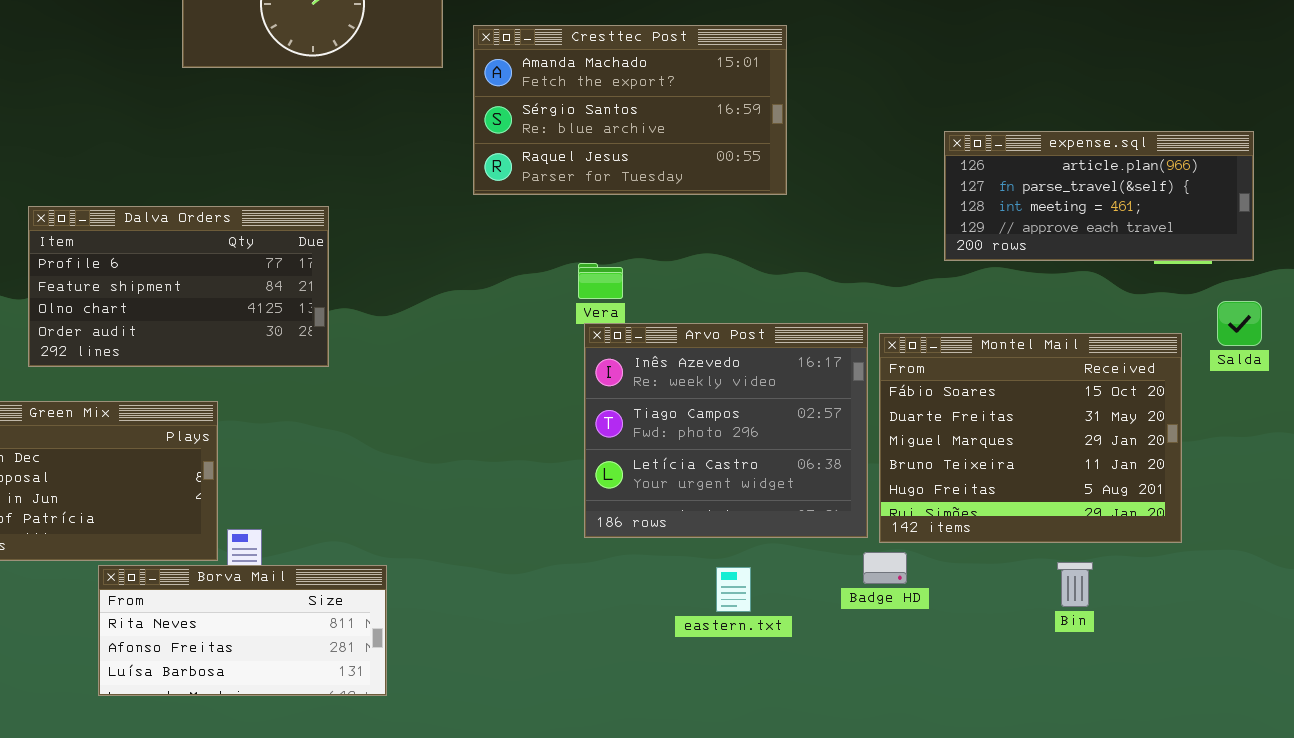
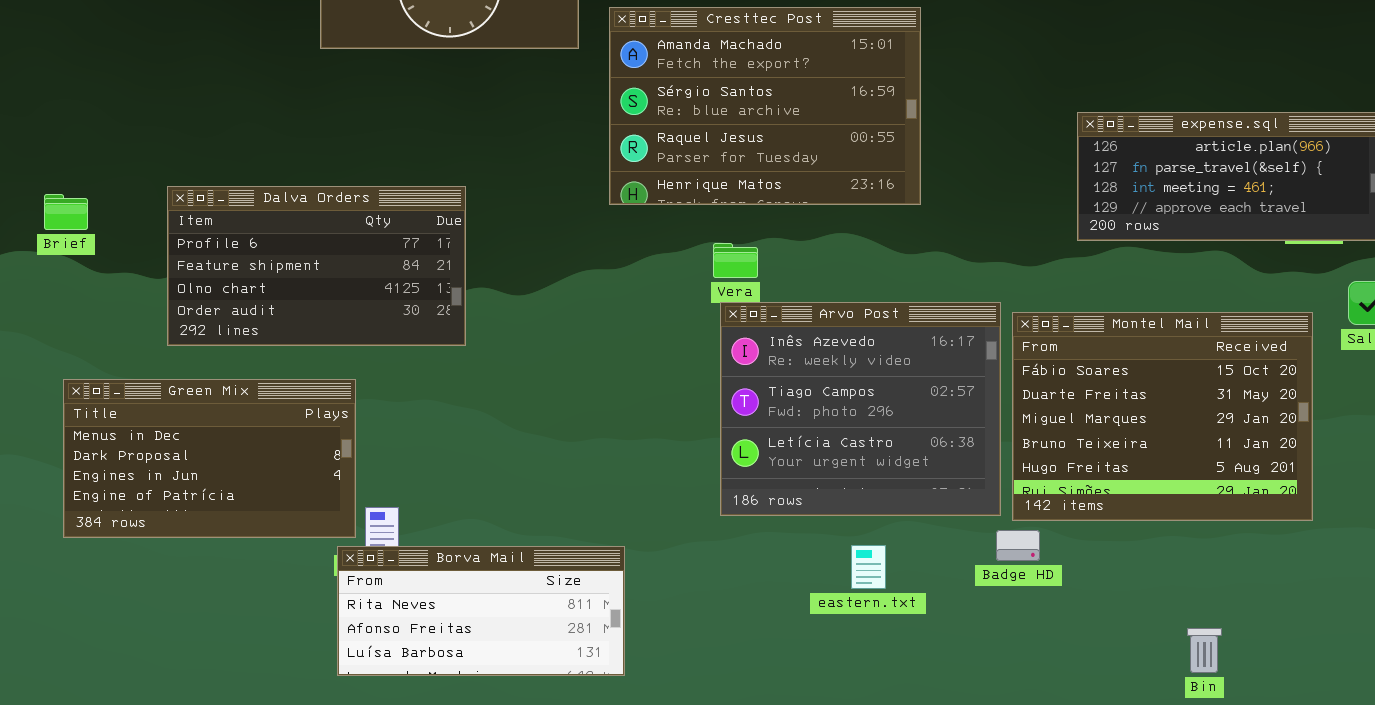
Cresttec Post: [473,25,787,195] -> [609,7,921,205], resized
Bin: [1057,562,1093,607] -> [1187,628,1222,673], moved
Borva Mail: [98,565,387,696] -> [337,546,625,676], moved

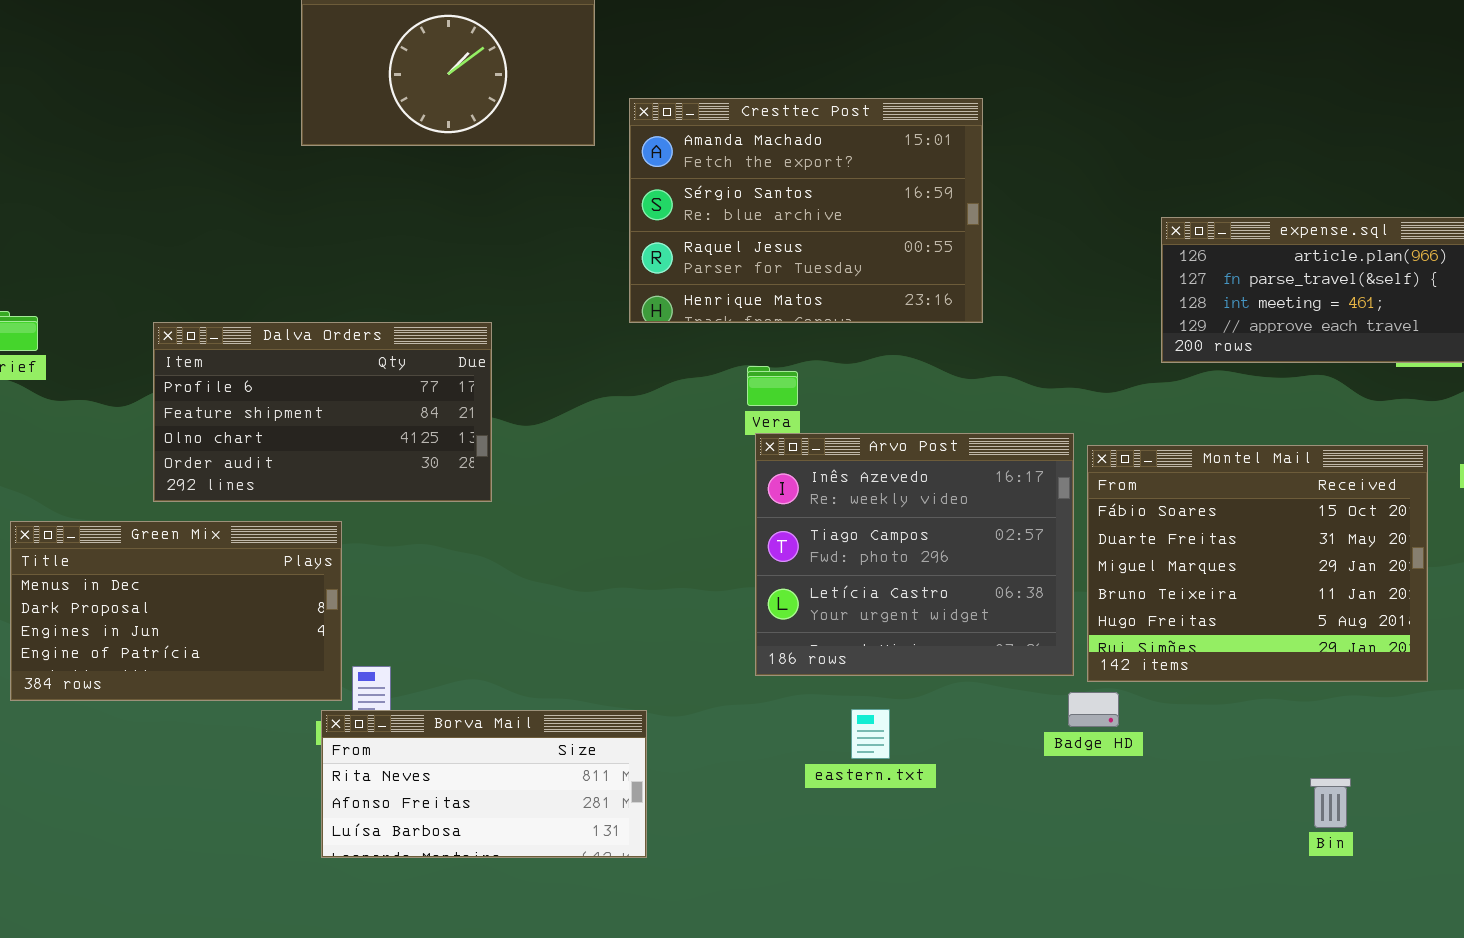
Dalva Orders: [167,186,466,346] -> [153,322,492,502], moved
eastern.txt: [851,545,886,589] -> [851,709,890,759], moved
Bin: [1187,628,1222,673] -> [1310,778,1351,828], moved

